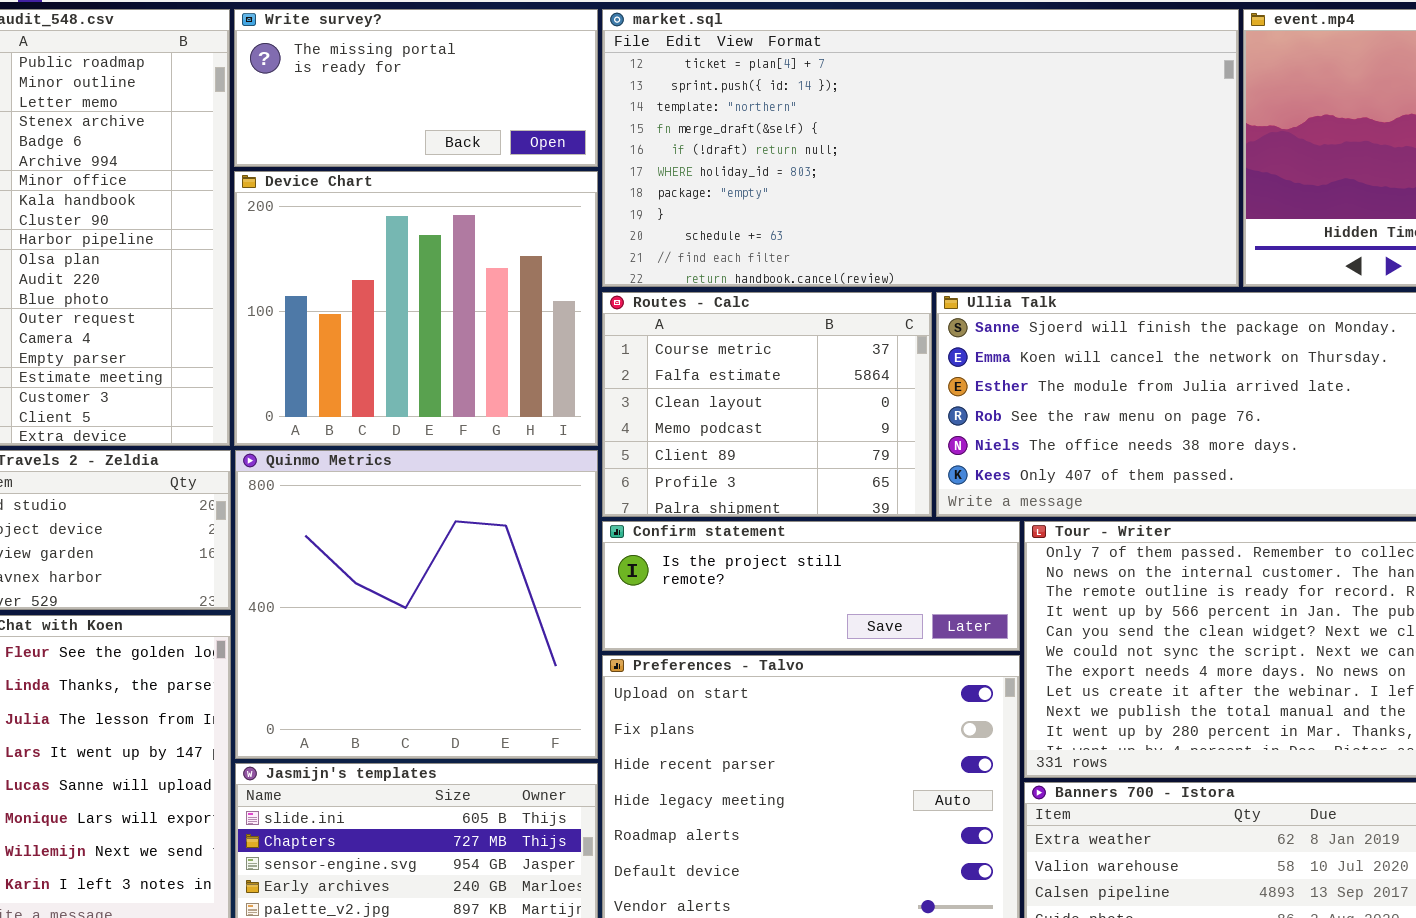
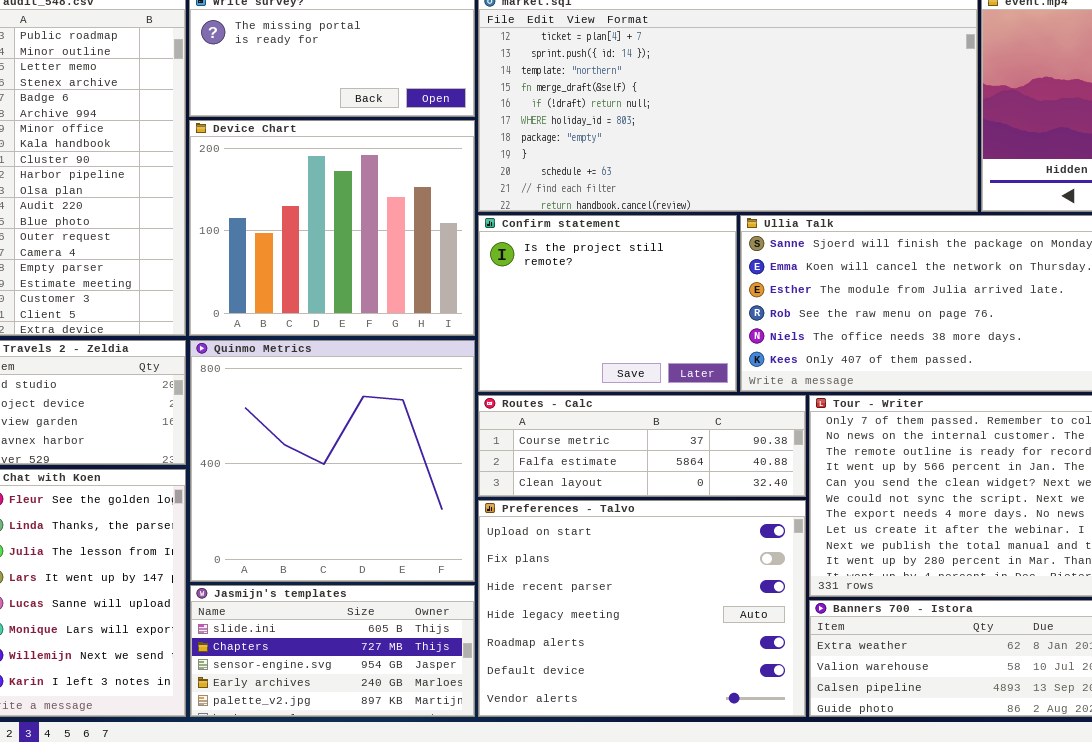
Routes - Calc: [602,292,932,517] -> [478,395,806,497], moved, resized
Confirm statement: [602,521,1020,651] -> [478,215,737,392], moved, resized

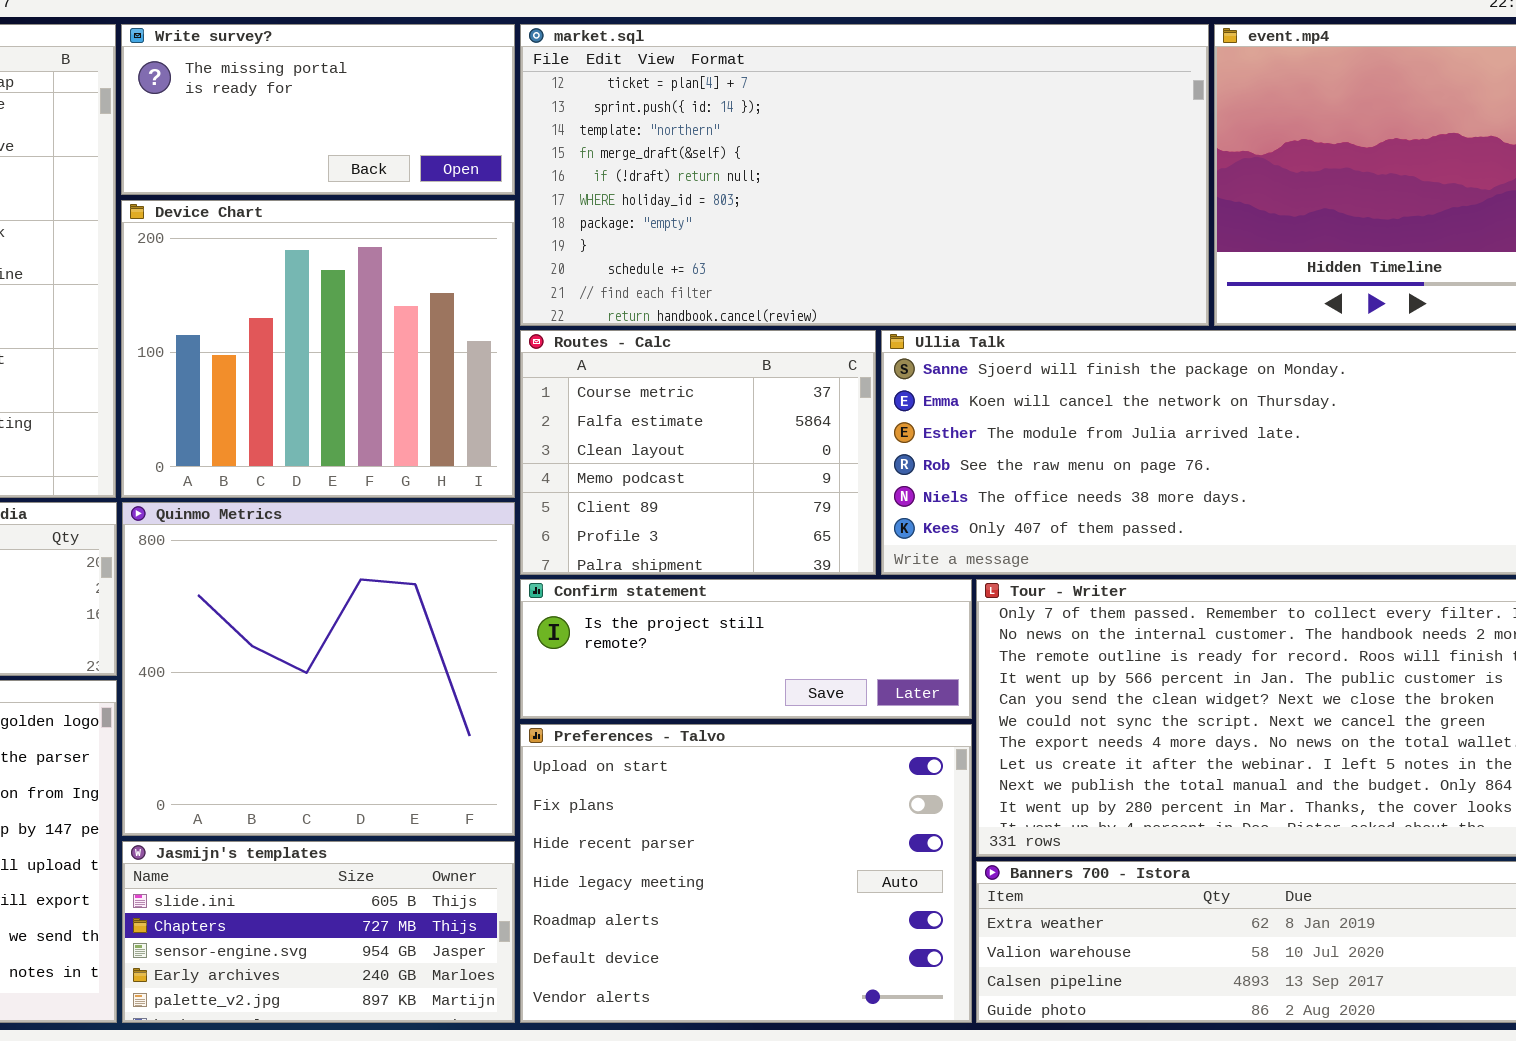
Confirm statement: [478,215,737,392] -> [520,579,972,719], moved, resized
Routes - Calc: [478,395,806,497] -> [520,330,876,575], moved, resized

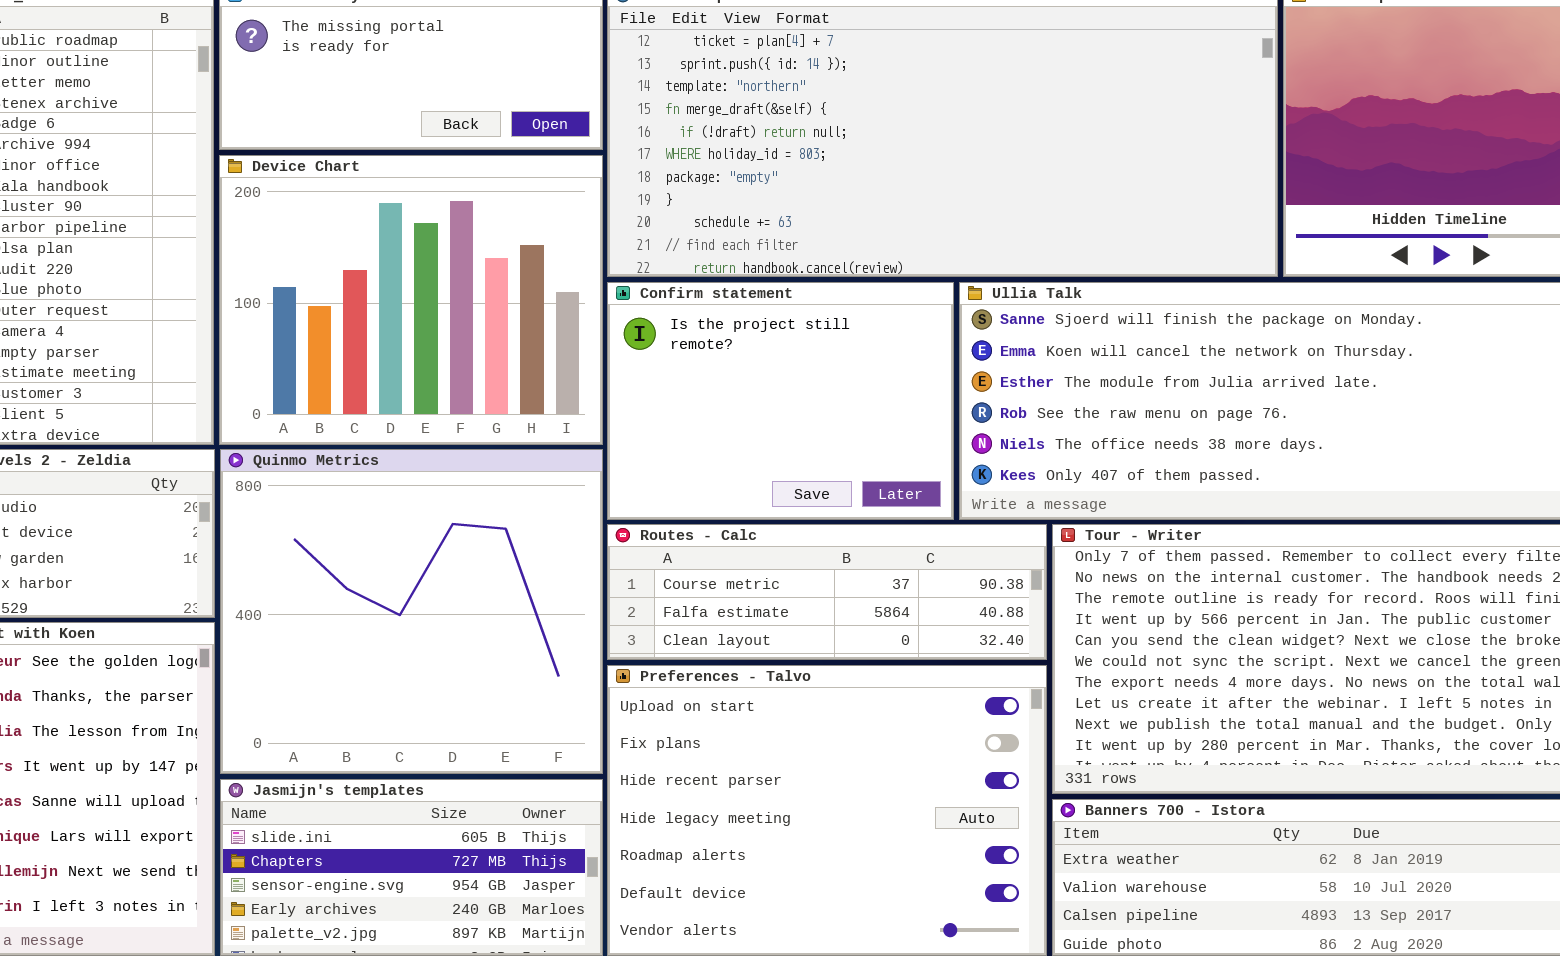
Routes - Calc: [520,330,876,575] -> [607,524,1047,660], moved, resized
Confirm statement: [520,579,972,719] -> [607,282,954,520], moved, resized

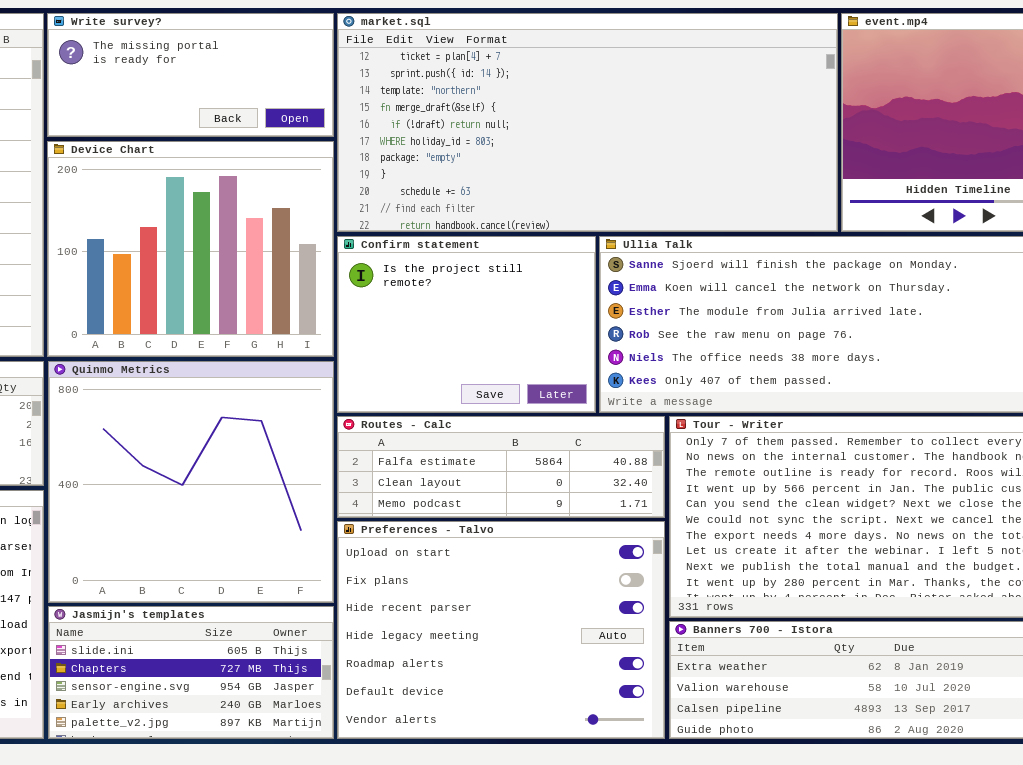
Routes - Calc: [607,524,1047,660] -> [337,416,665,518], scrolled down 1 row

